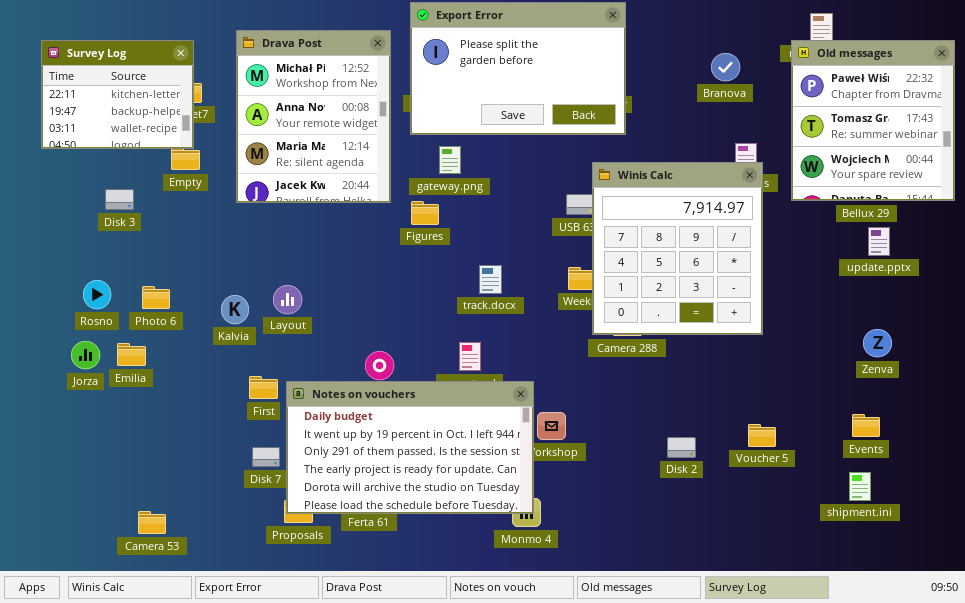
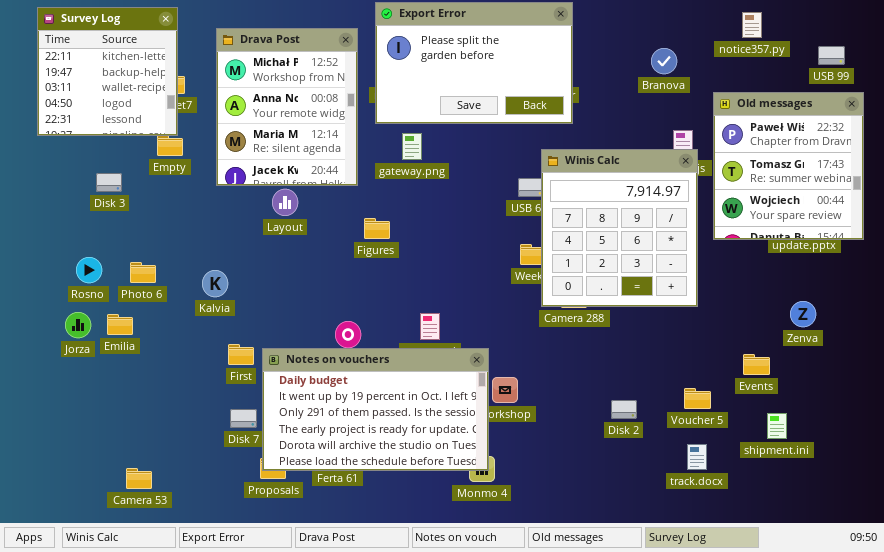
Survey Log: [41,40,194,149] -> [37,7,178,136], resized
Old messages: [791,40,955,201] -> [713,92,864,240], moved
Figures: [411,201,439,225] -> [364,218,390,239], moved
track.docx: [479,265,502,294] -> [687,444,707,470], moved
Layout: [273,285,302,314] -> [272,189,298,216], moved
Events: [852,414,880,437] -> [743,354,770,375], moved
shipment.ini: [849,472,871,501] -> [767,413,787,439], moved

